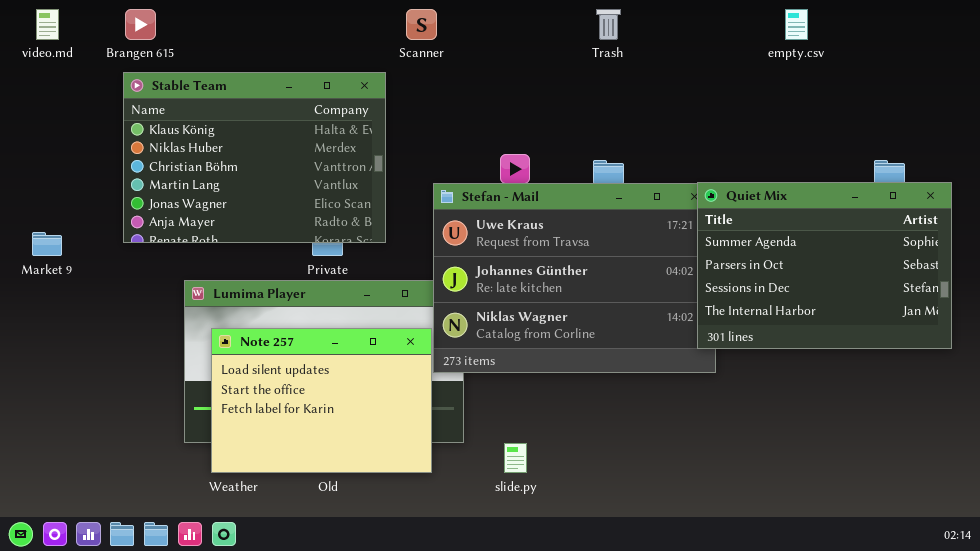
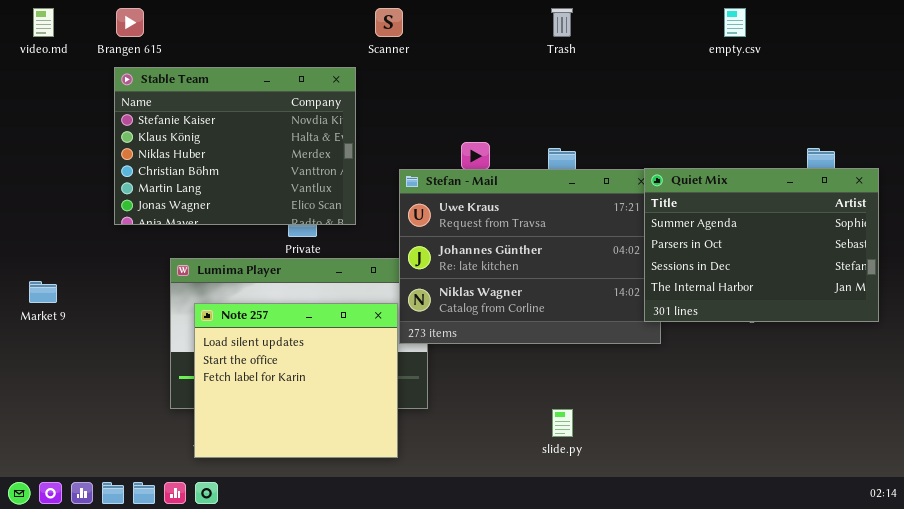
Stable Team: [123,72,386,243] -> [114,67,356,225], scrolled up 1 row
Market 9: [32,232,62,256] -> [29,281,57,303], moved
Note 257: [211,328,432,473] -> [194,303,398,458], resized
slide.py: [504,443,527,473] -> [552,409,573,437], moved

